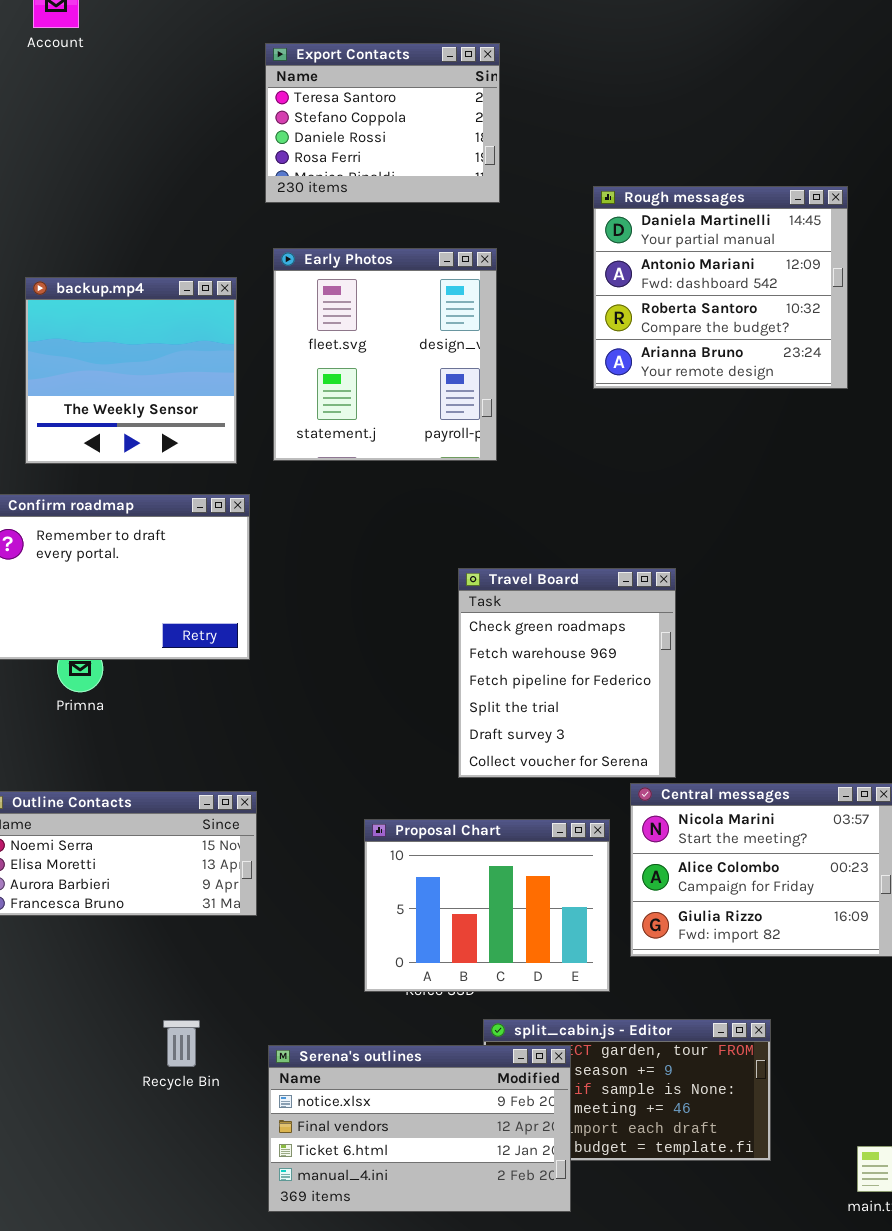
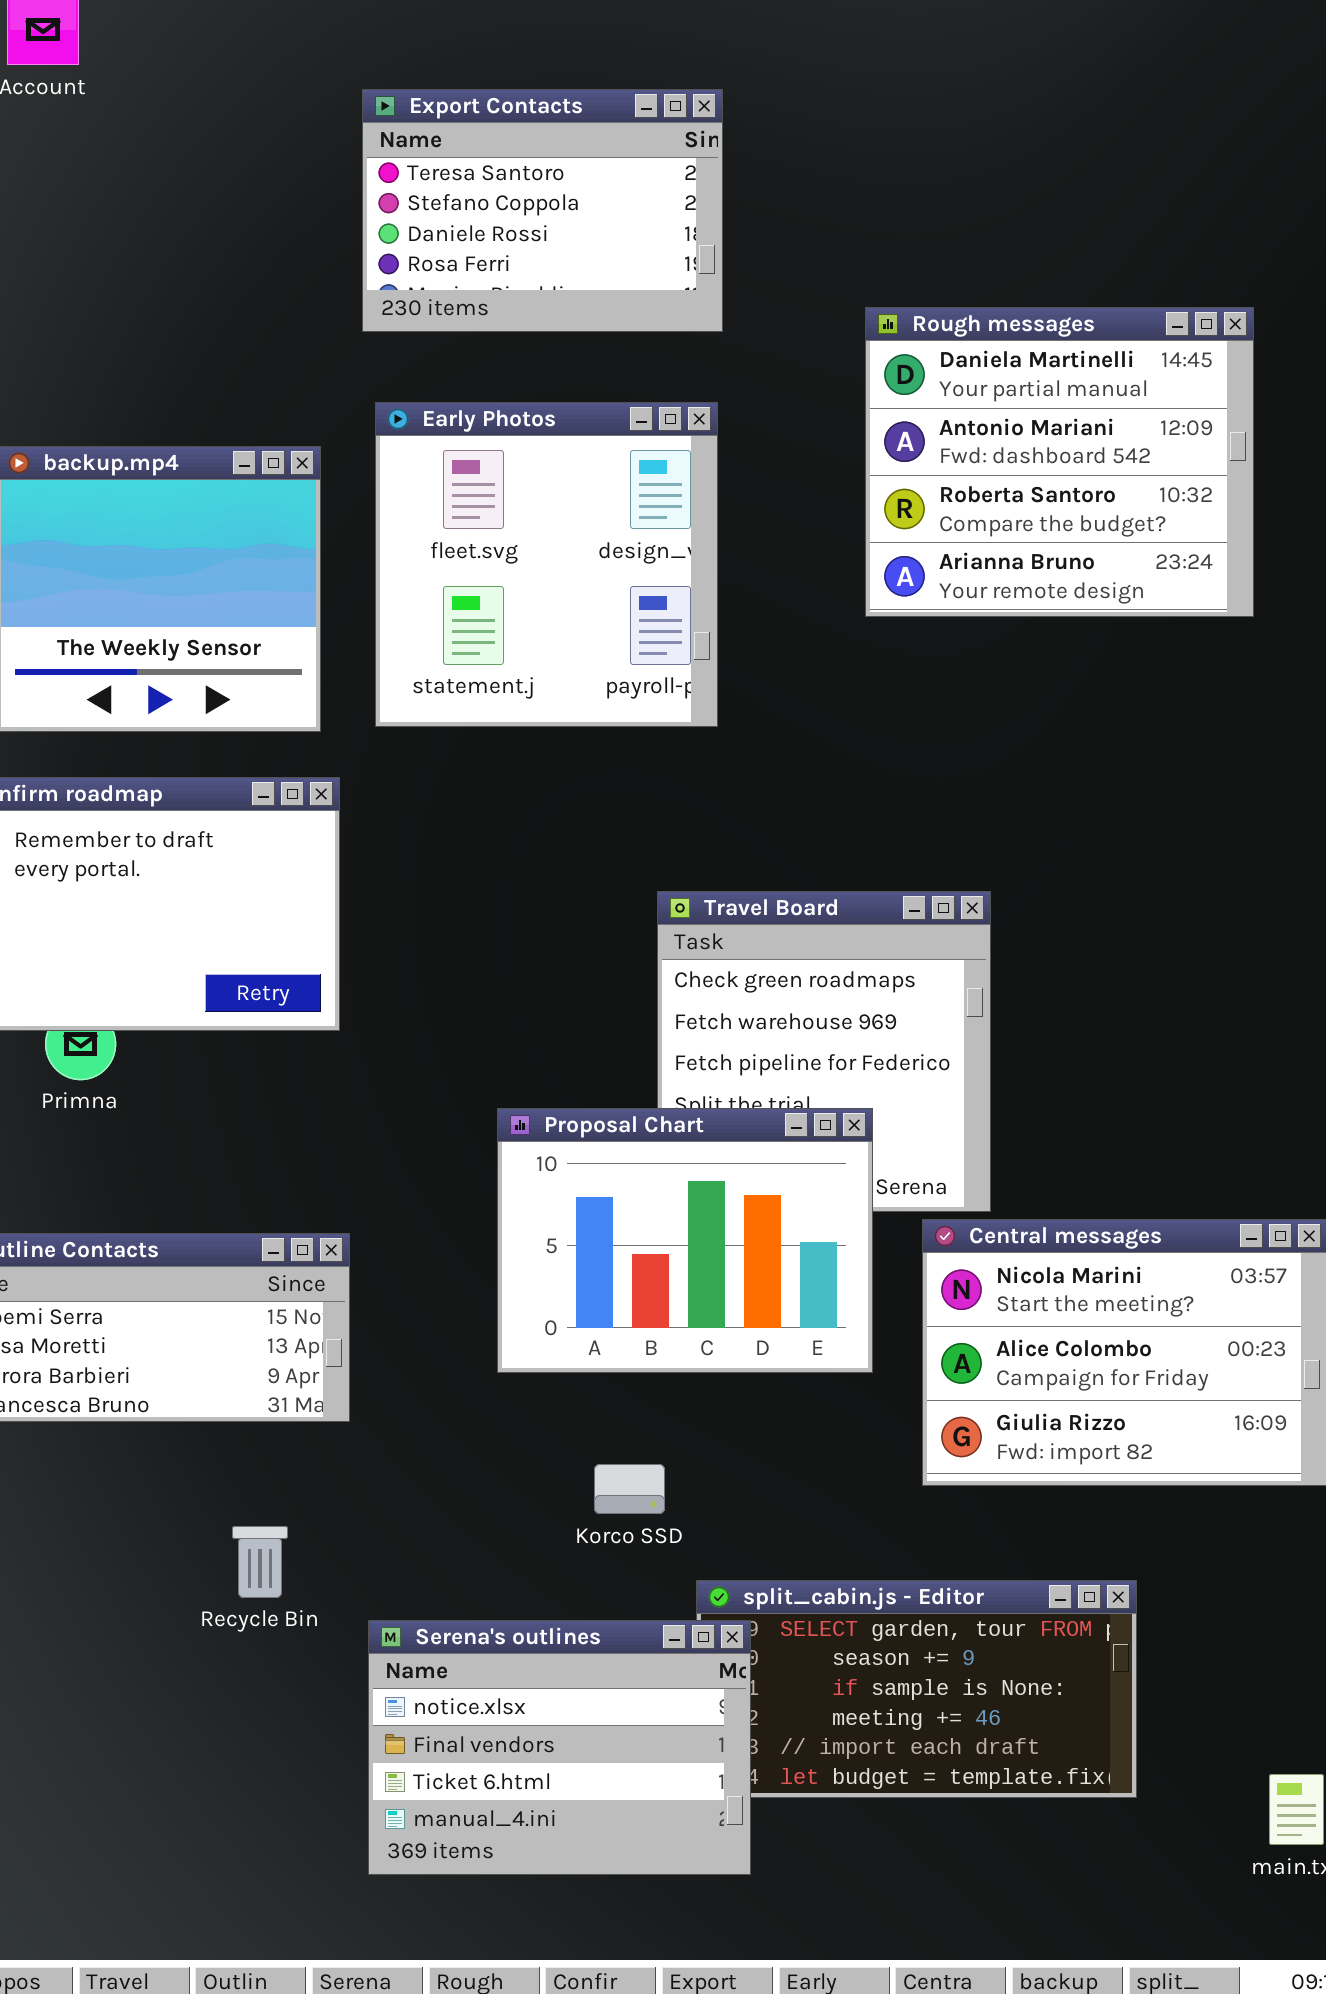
Proposal Chart: [364,819,610,992] -> [497,1108,873,1373], moved
Recycle Bin: [163,1020,200,1067] -> [232,1526,288,1598], moved
Serena's outlines: [268,1045,571,1212] -> [368,1620,751,1875], resized

